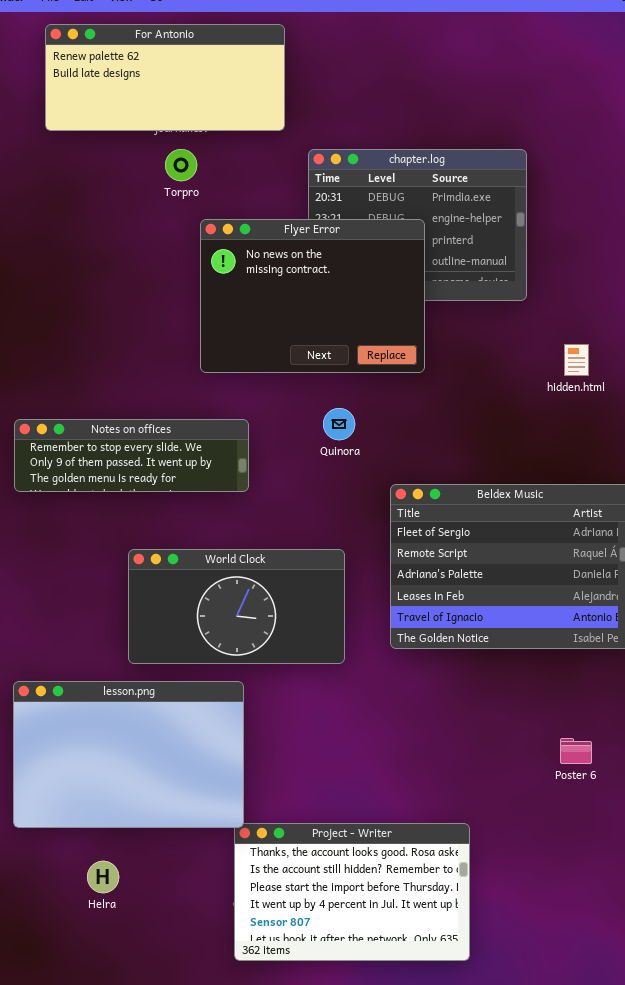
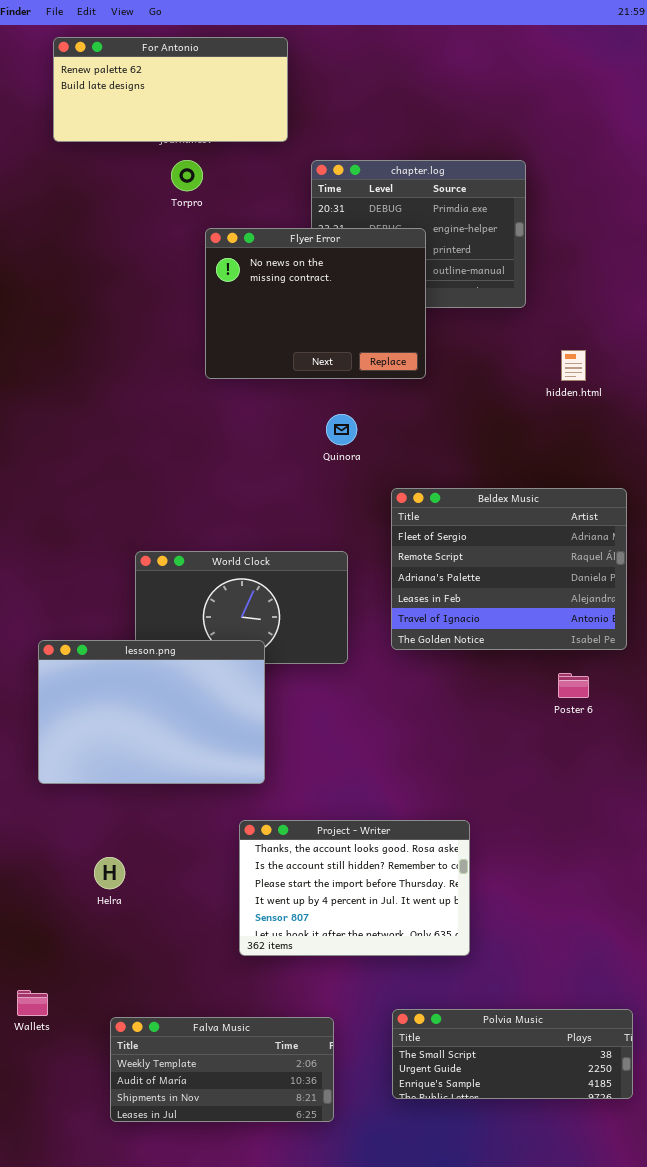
Notes on offices: [14,419,249,492] -> none, closed
lesson.png: [13,681,244,828] -> [38,640,265,784], moved
Poster 6: [560,738,592,764] -> [558,673,589,698], moved

